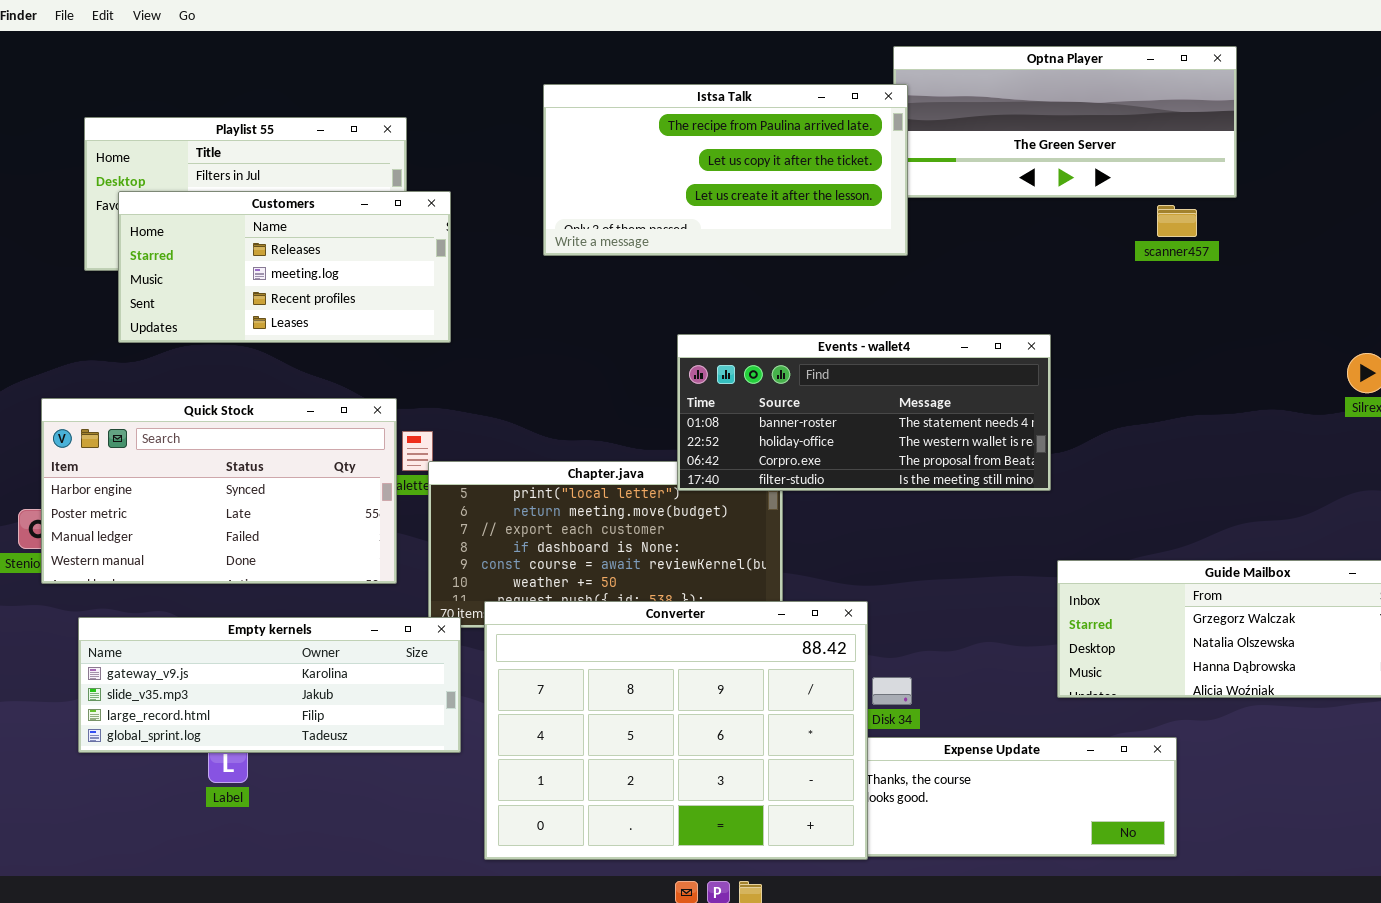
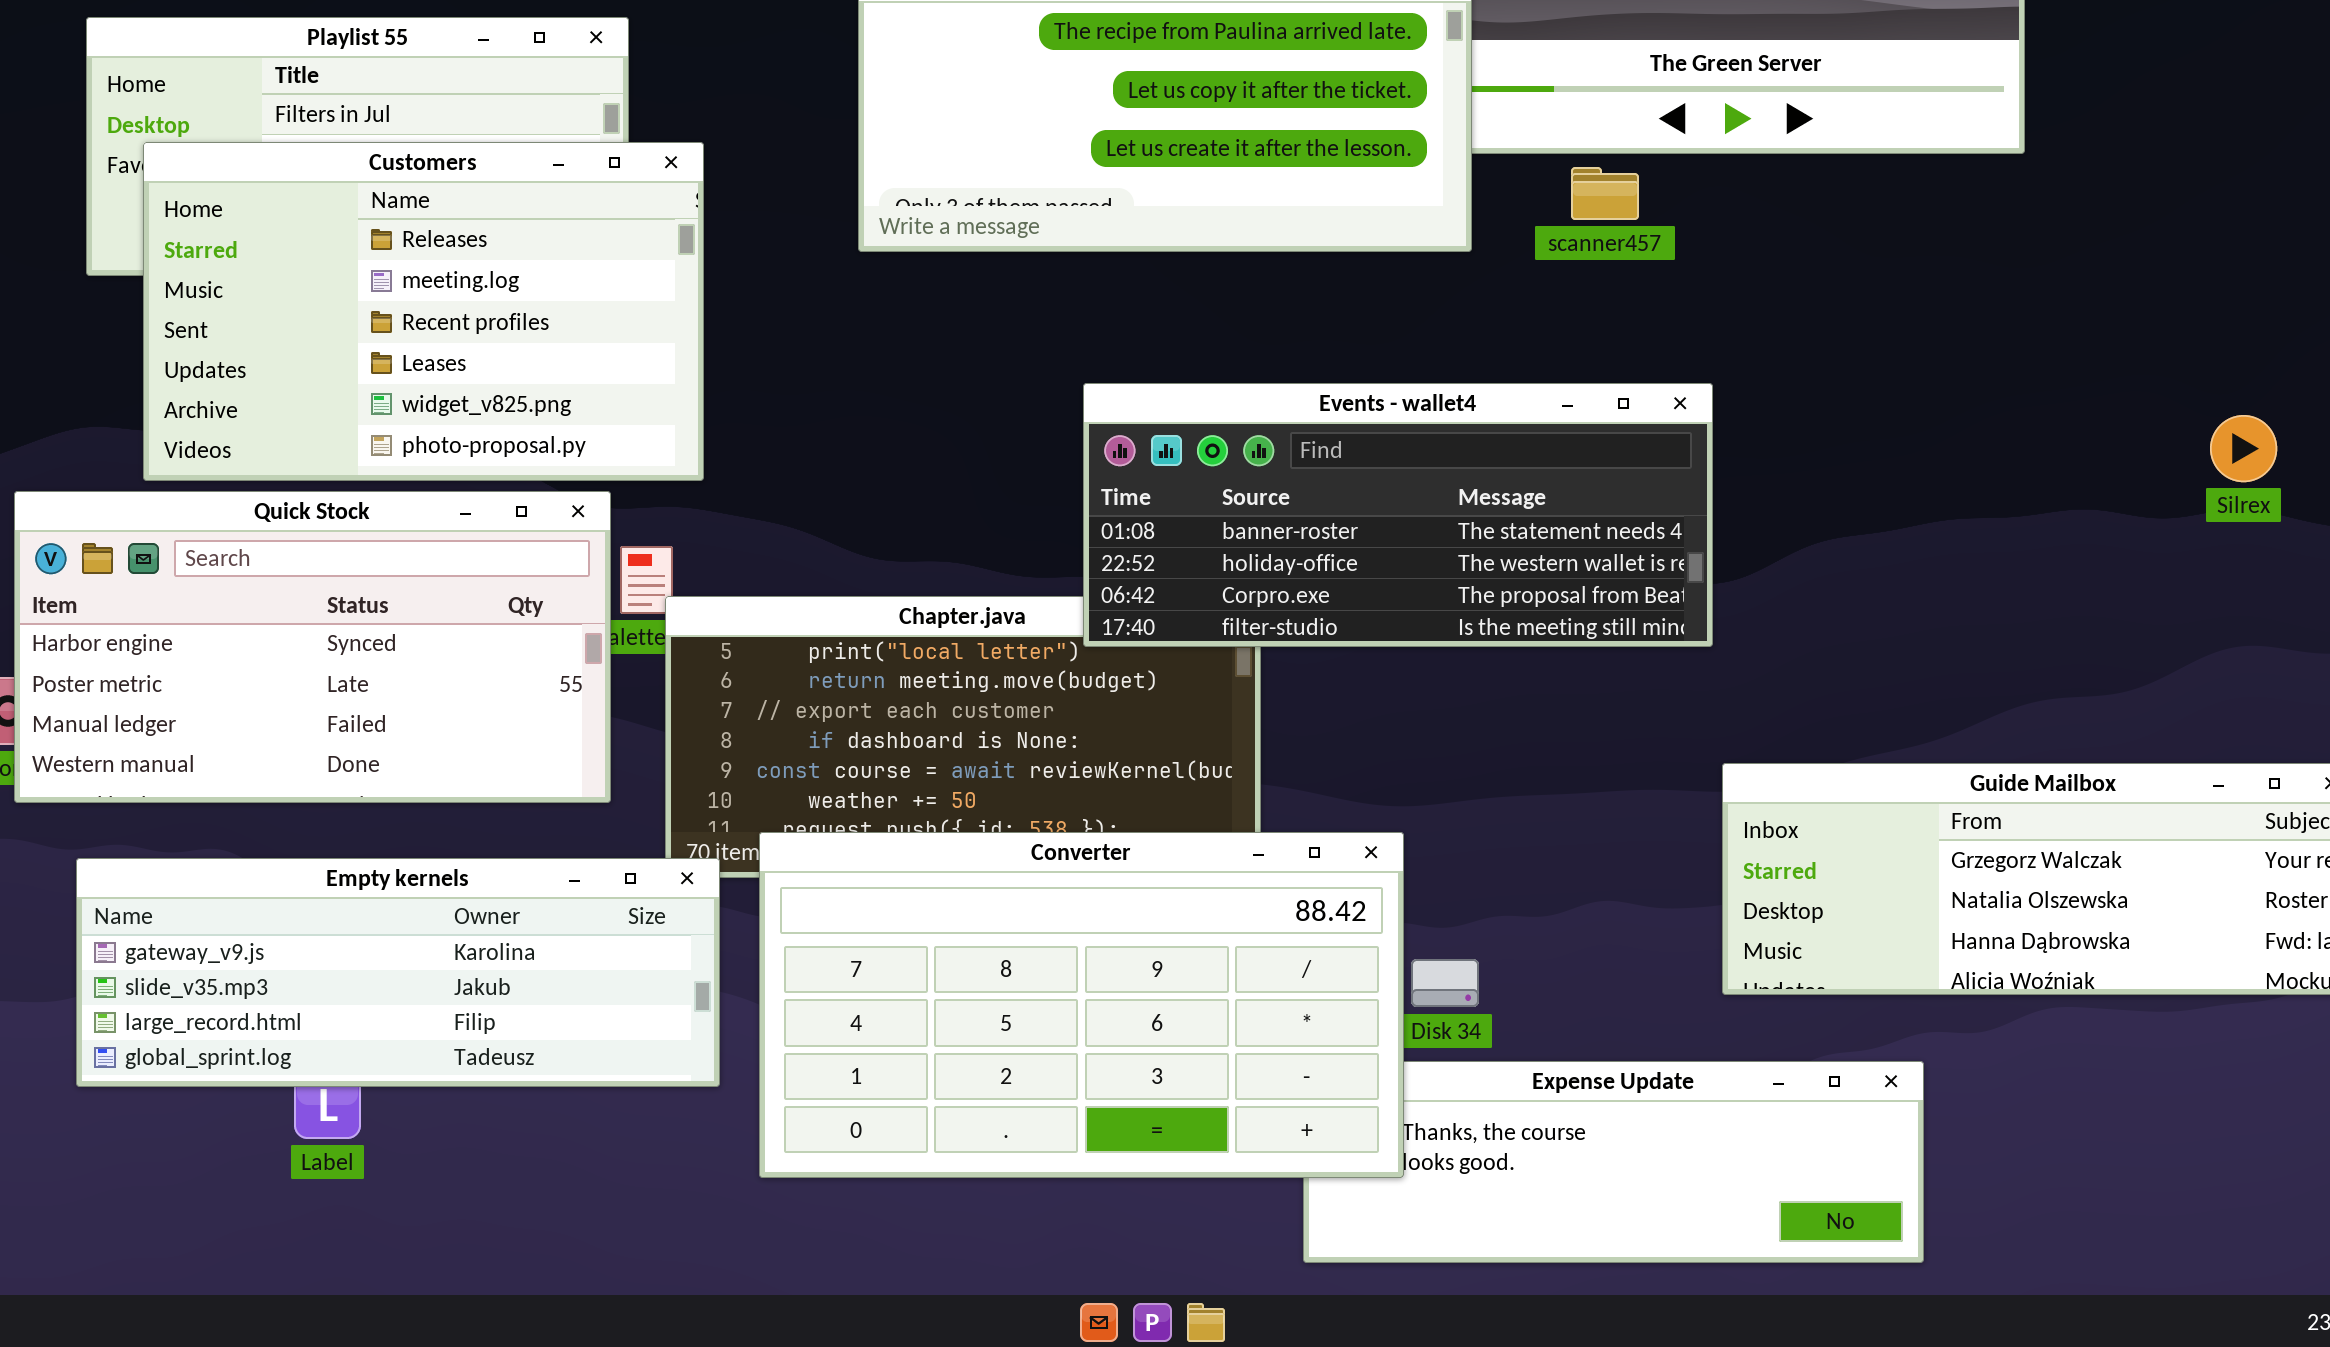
Customers: [118,191,451,343] -> [143,142,704,481], resized
scanner457: [1157,205,1197,237] -> [1571,167,1639,220], moved
Converter: [484,601,868,860] -> [759,832,1404,1178], resized

